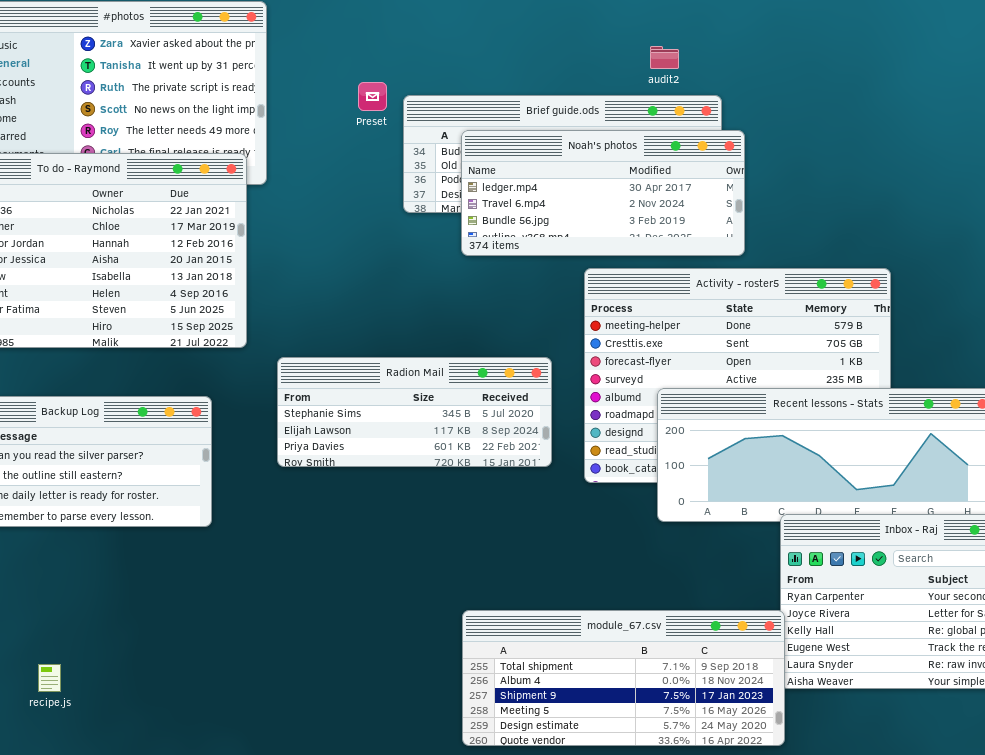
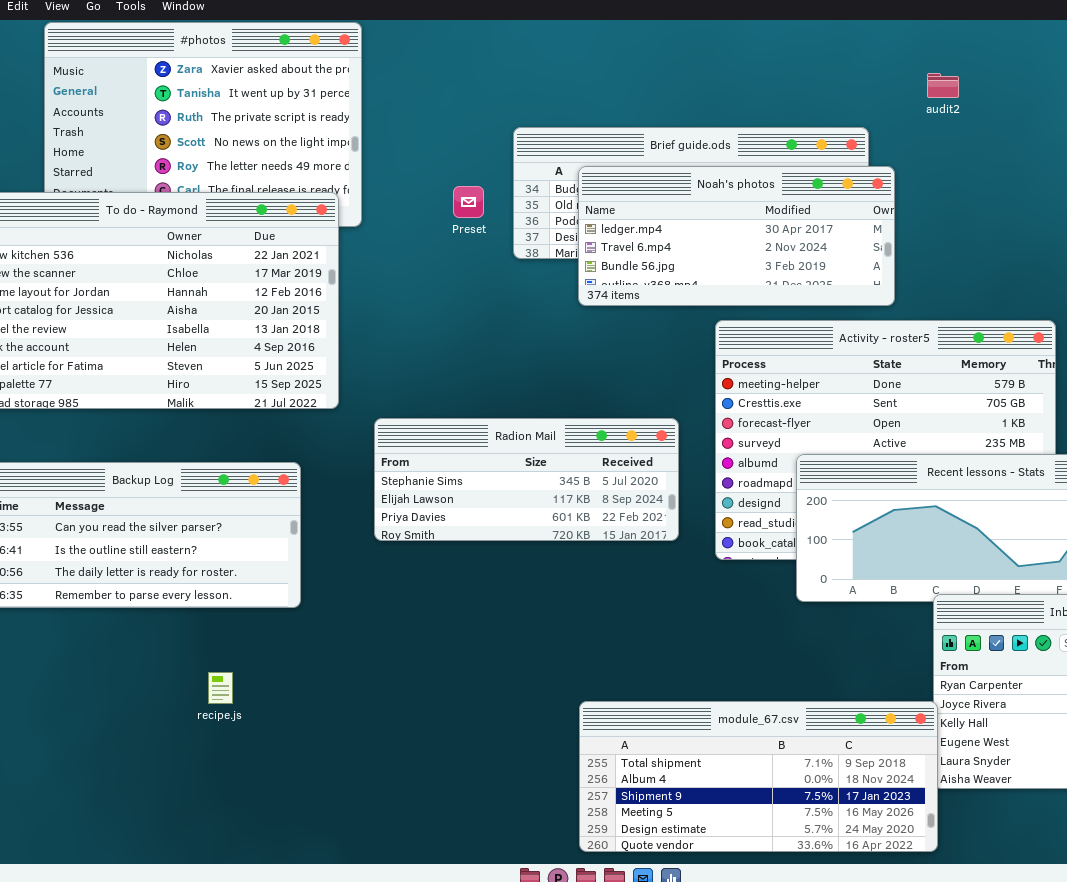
audit2: [650,46,679,69] -> [927,73,959,98], moved
Preset: [358,82,387,111] -> [453,186,484,218], moved
recipe.js: [38,664,61,692] -> [208,672,233,704], moved

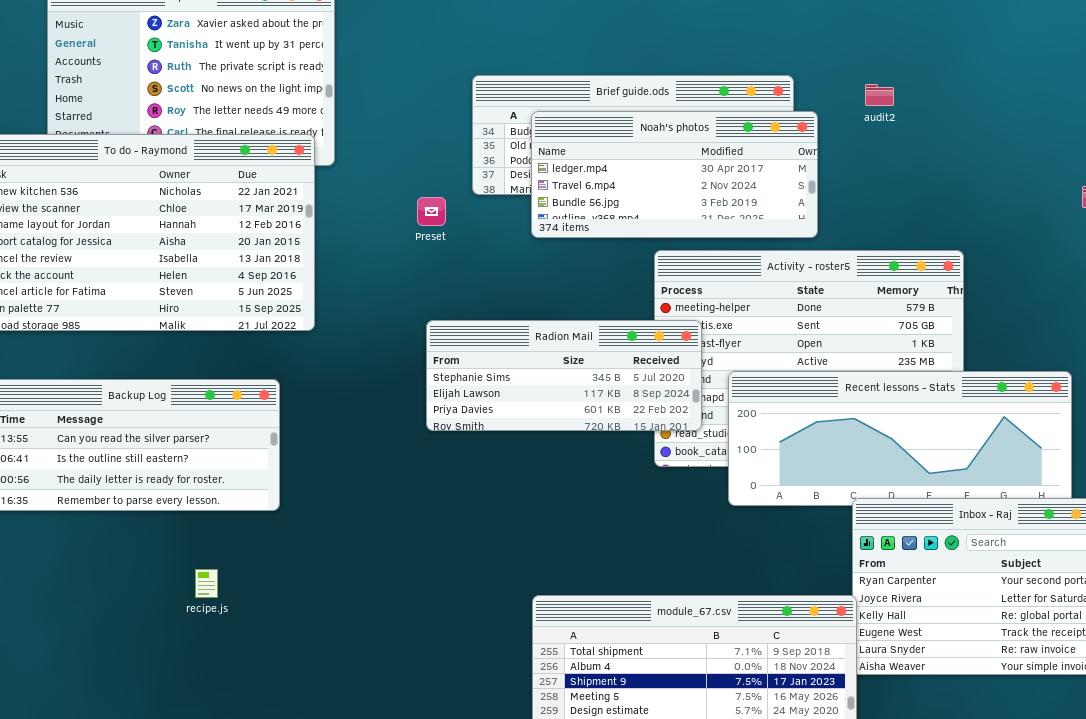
audit2: [927,73,959,98] -> [865,84,894,106], moved
Preset: [453,186,484,218] -> [417,197,446,226], moved
Radion Mail: [374,418,679,541] -> [426,320,702,431], moved

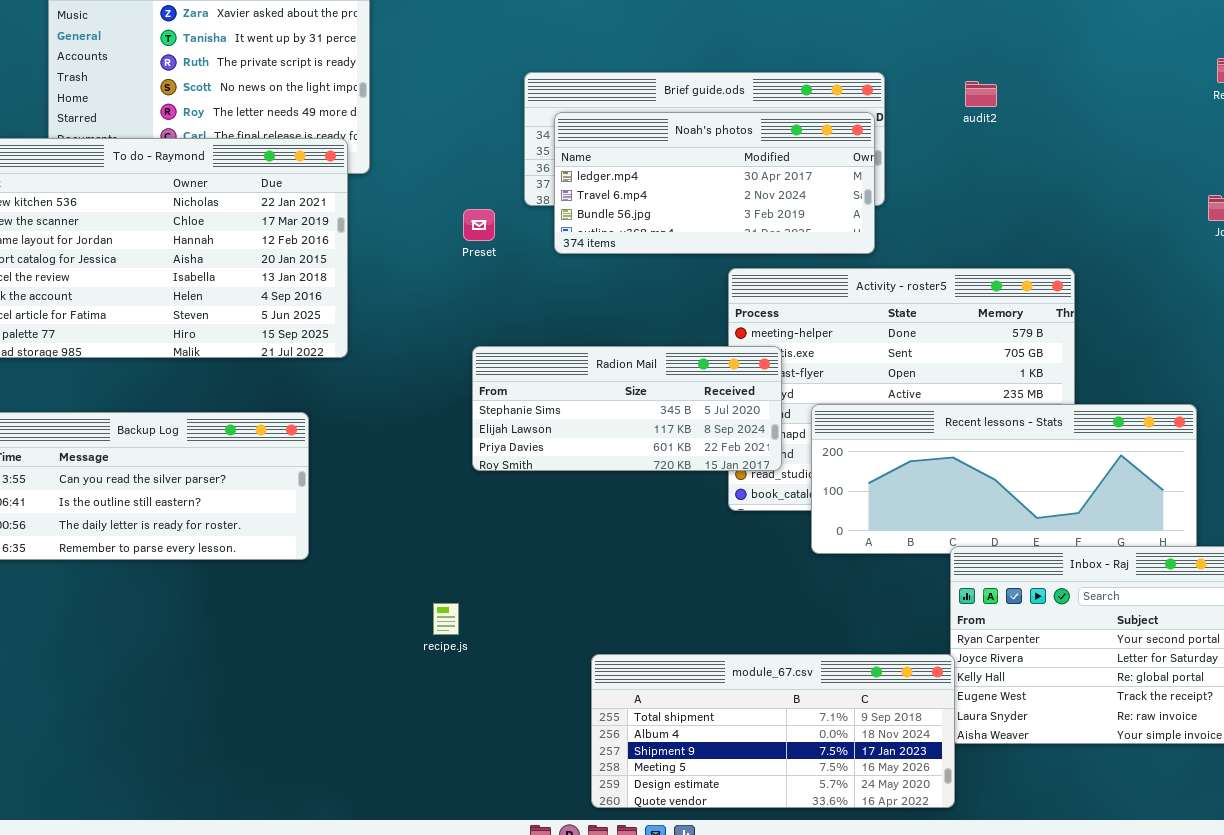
Noah's photos: [531,111,818,238] -> [554,112,875,254], moved
recipe.js: [195,569,218,598] -> [433,603,459,635], moved

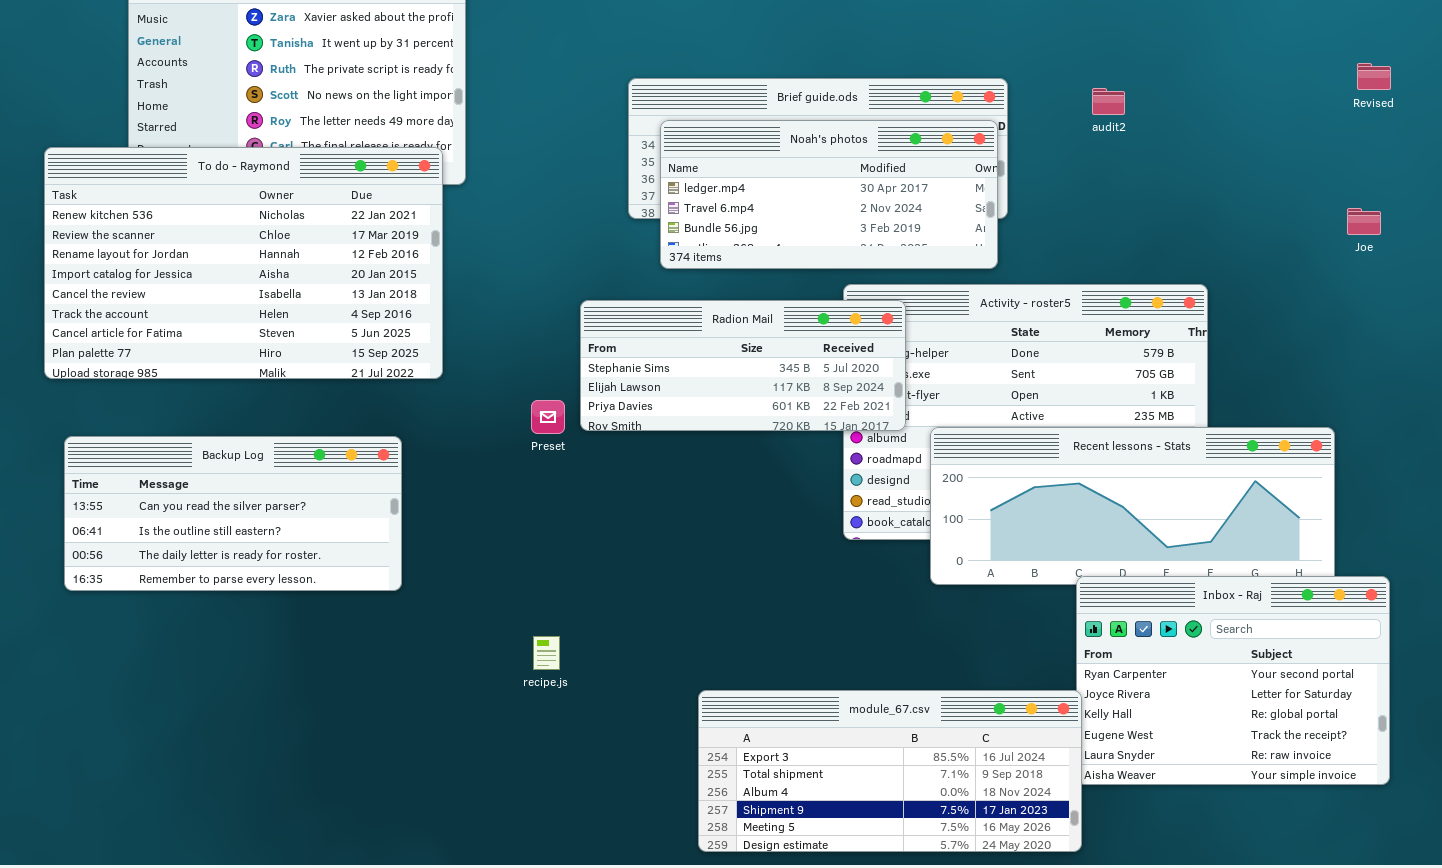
Preset: [463,209,495,241] -> [531,400,565,434], moved
Radion Mail: [472,346,782,471] -> [580,300,906,431], moved
module_67.csv: [591,654,955,808] -> [698,690,1082,852], scrolled up 1 row

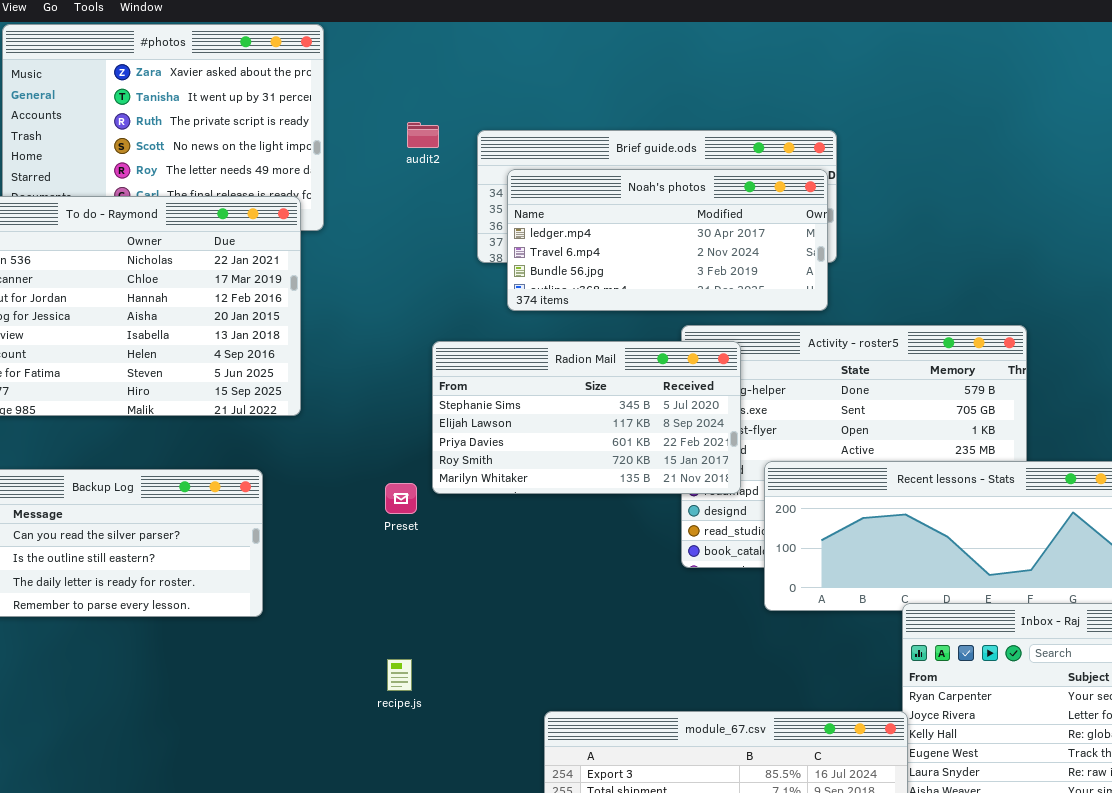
audit2: [1092,88,1125,115] -> [407,122,439,148], moved
Radion Mail: [580,300,906,431] -> [432,341,741,494], resized
Preset: [531,400,565,434] -> [385,483,417,514], moved

